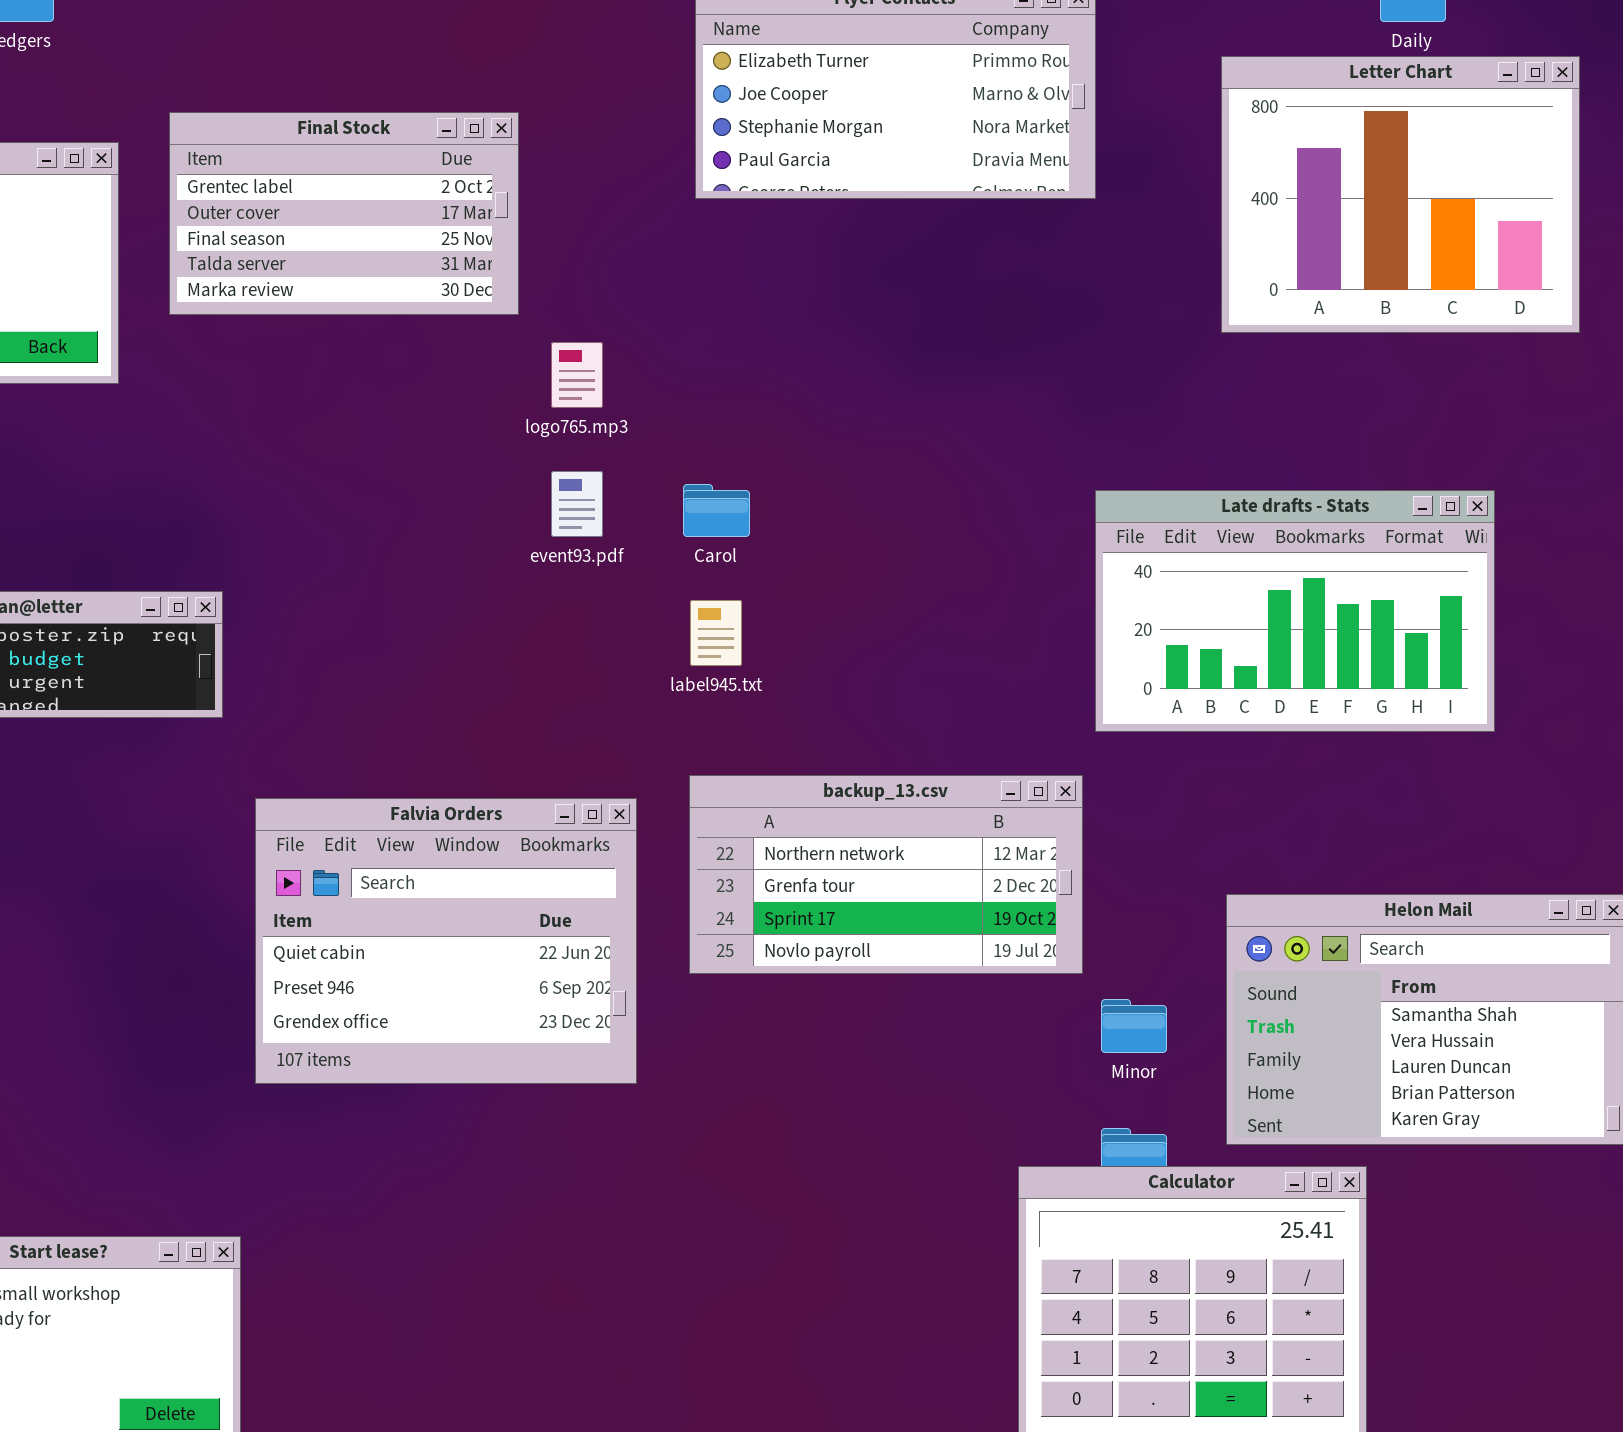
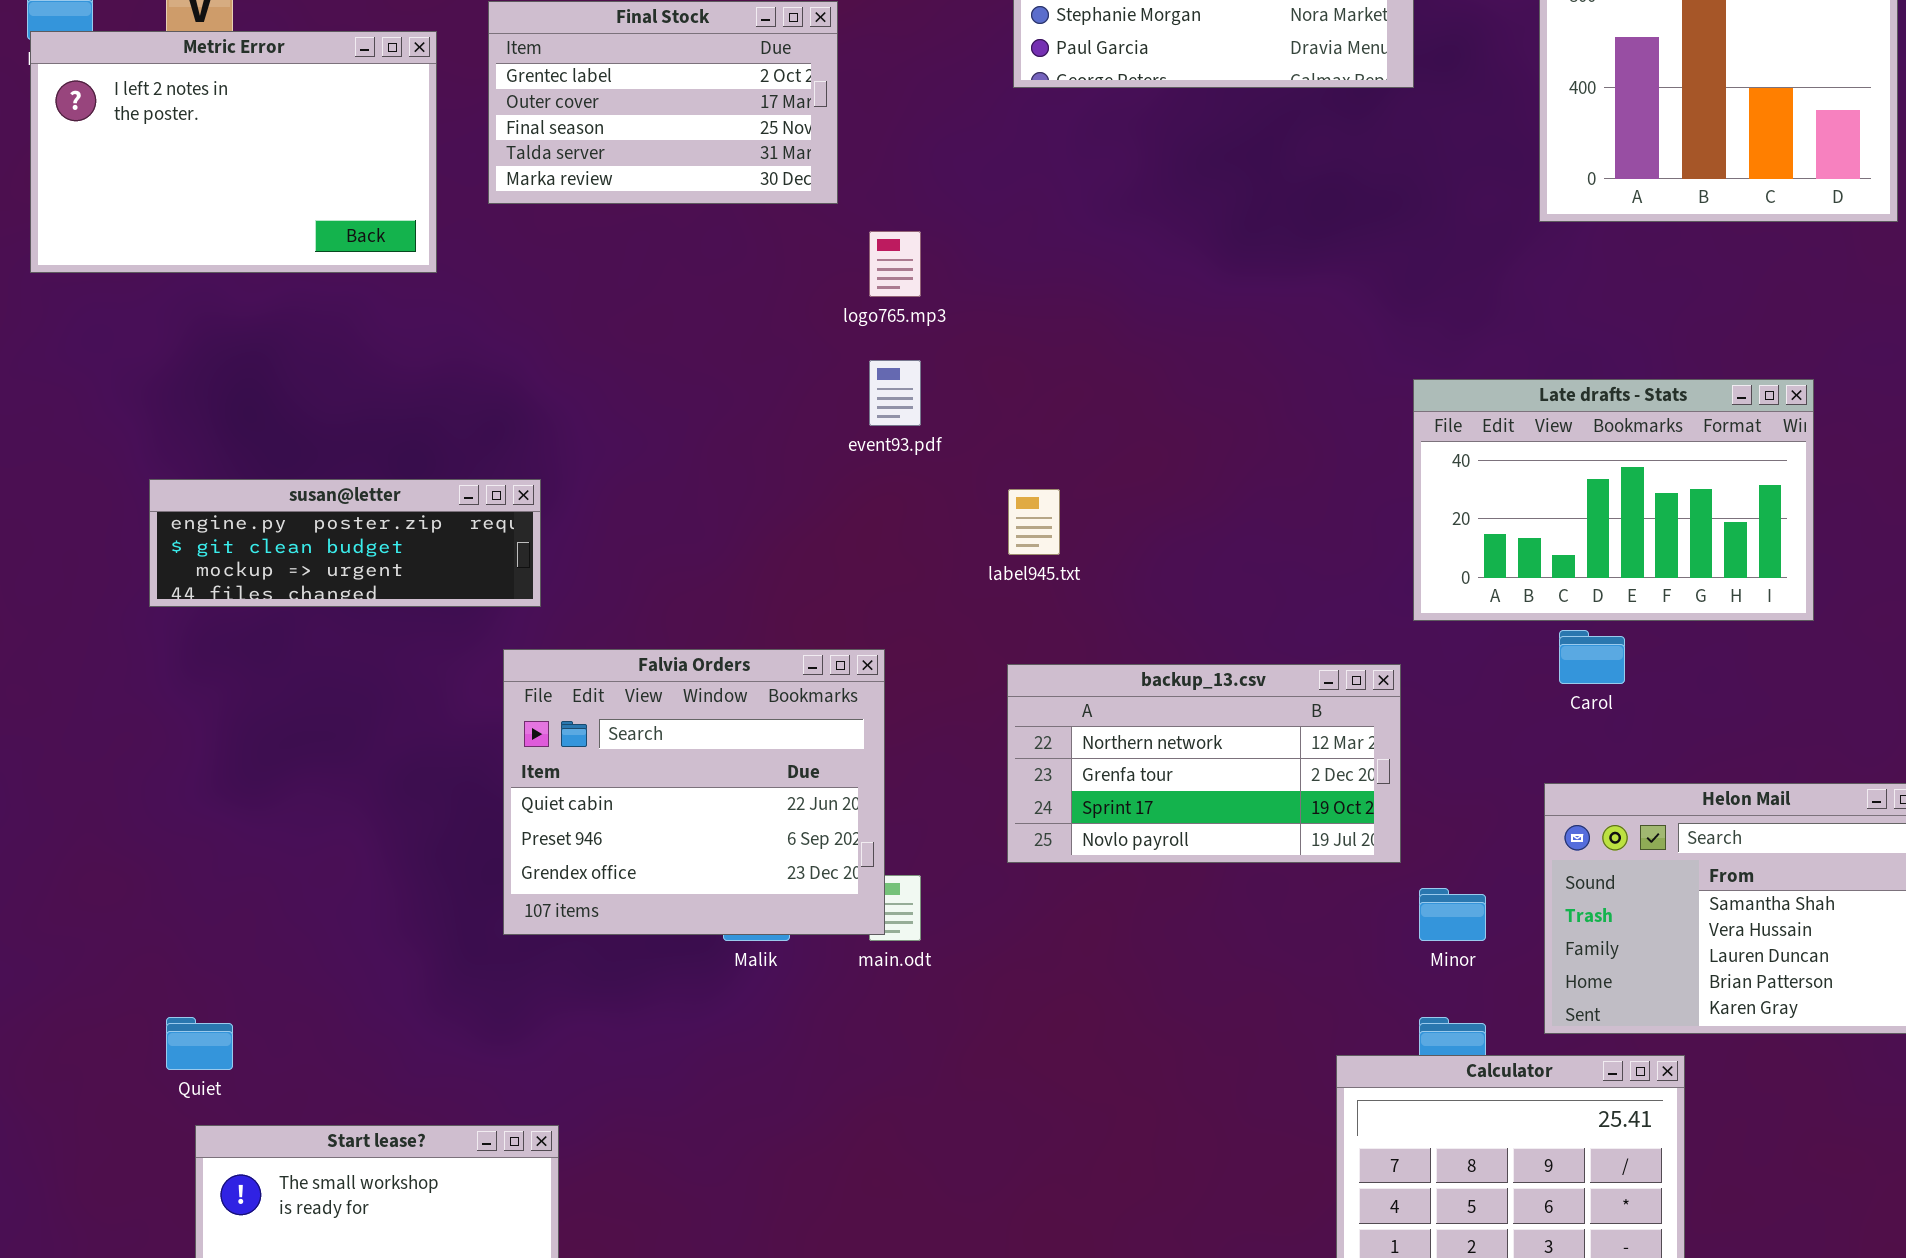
Carol: [683,484,750,537] -> [1559,630,1625,684], moved
Falvia Orders: [255,798,637,1084] -> [503,649,885,935], moved

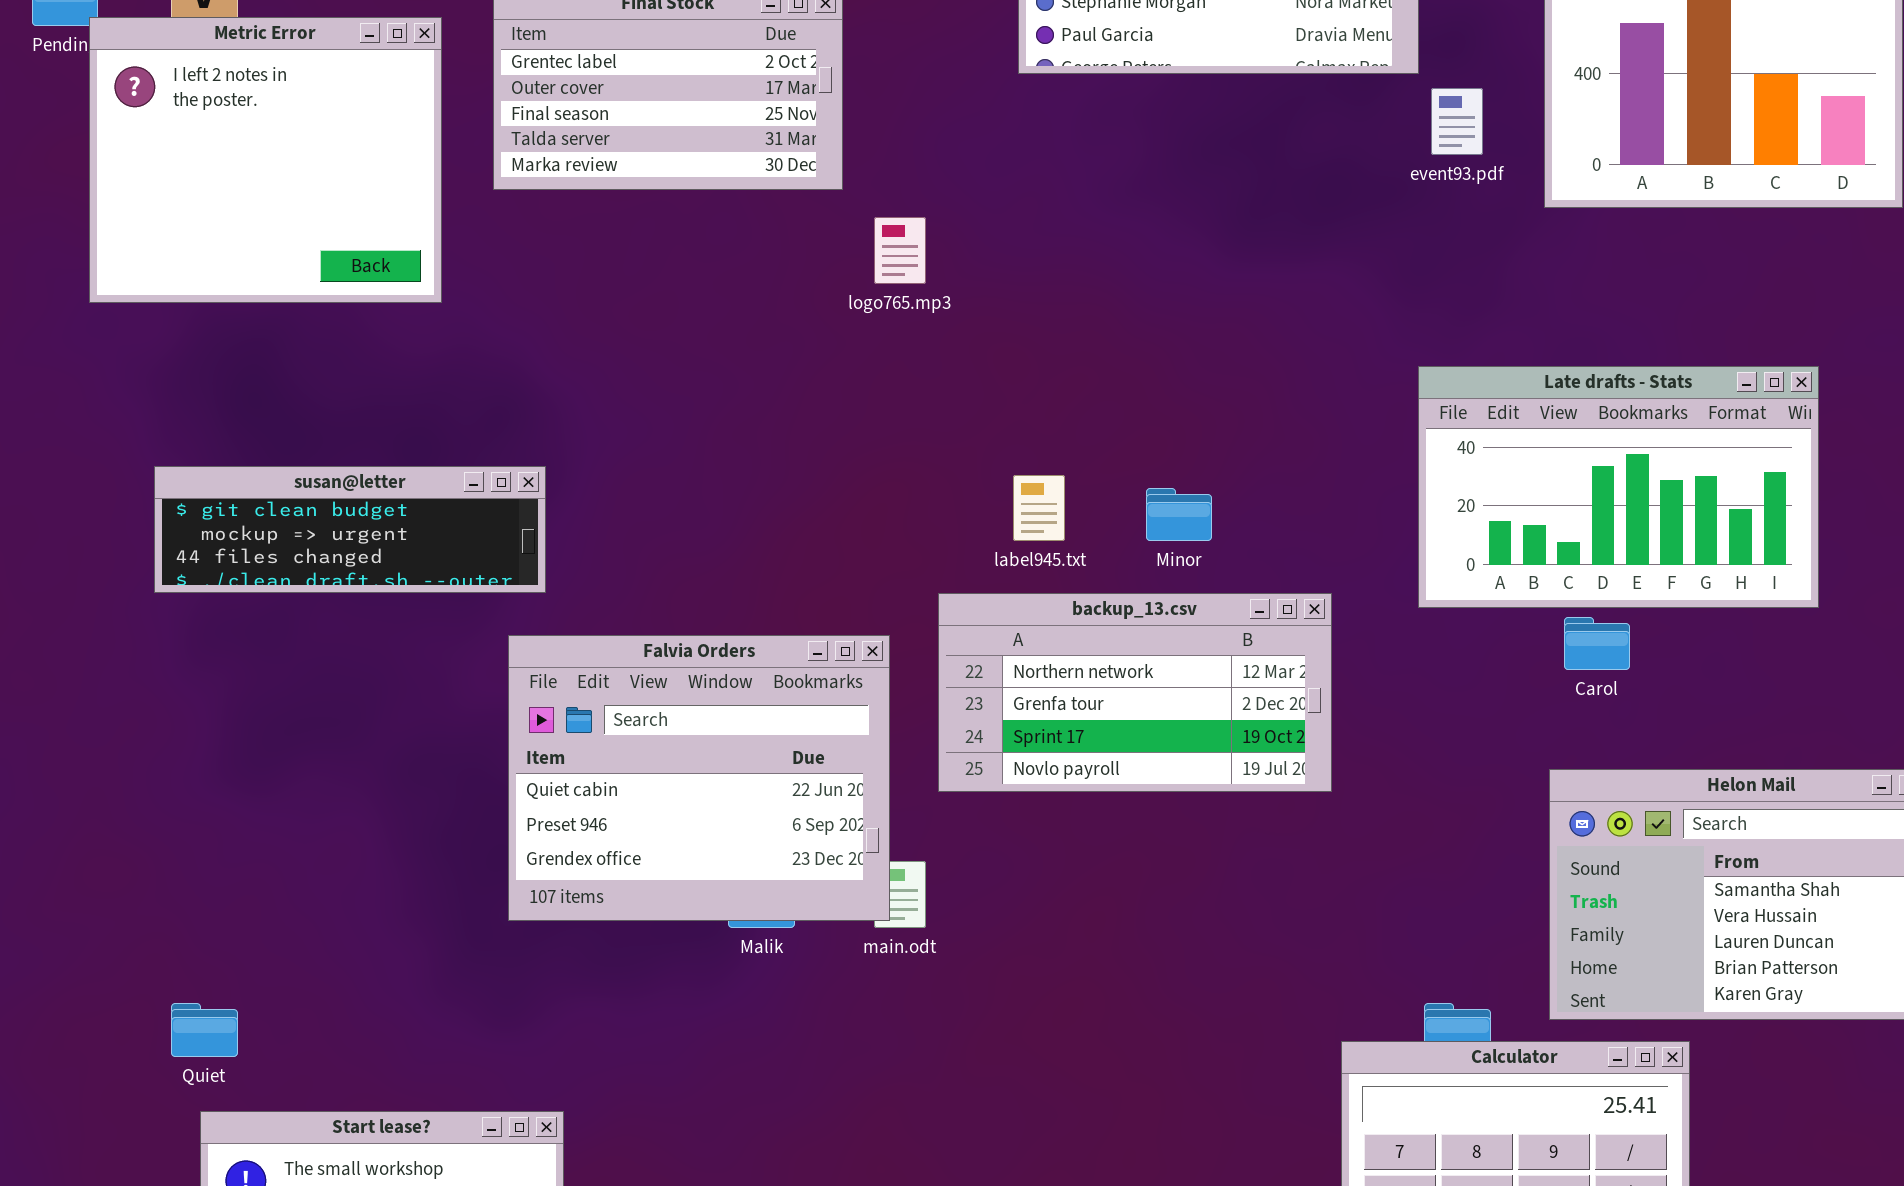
Metric Error: [30,31,437,273] -> [89,17,442,303], resized
event93.pdf: [869,360,921,426] -> [1431,88,1483,155], moved
susan@letter: [149,479,541,607] -> [154,466,546,593], scrolled down 1 row
backup_13.csv: [1007,664,1401,863] -> [938,593,1332,792], moved
Minor: [1419,888,1486,941] -> [1146,488,1212,541], moved

